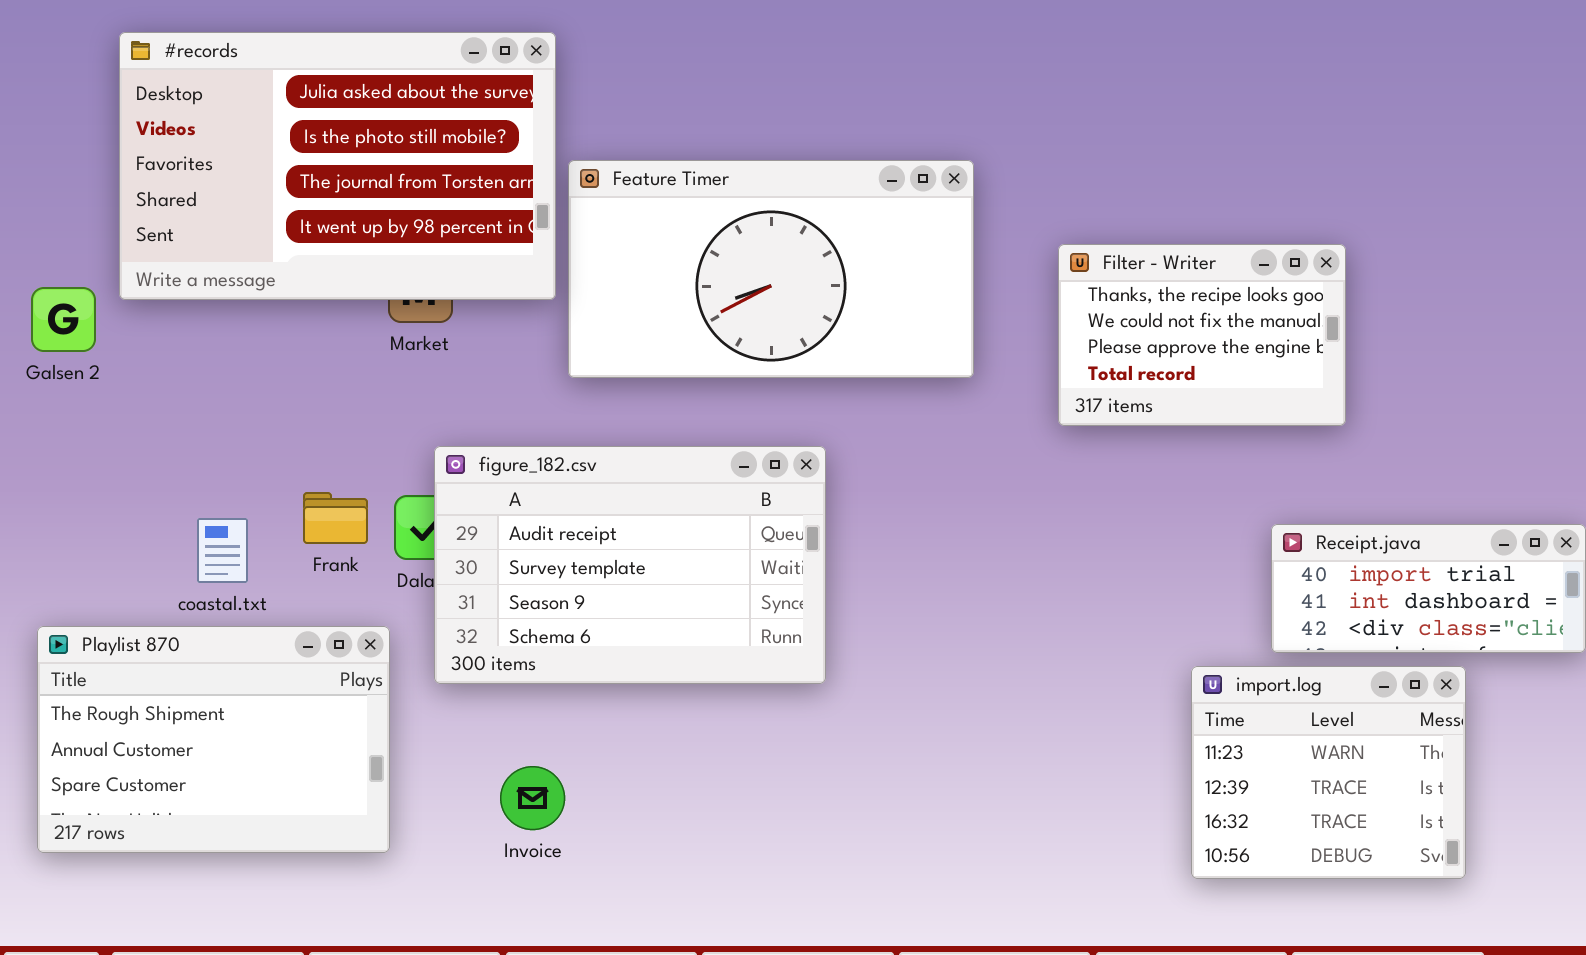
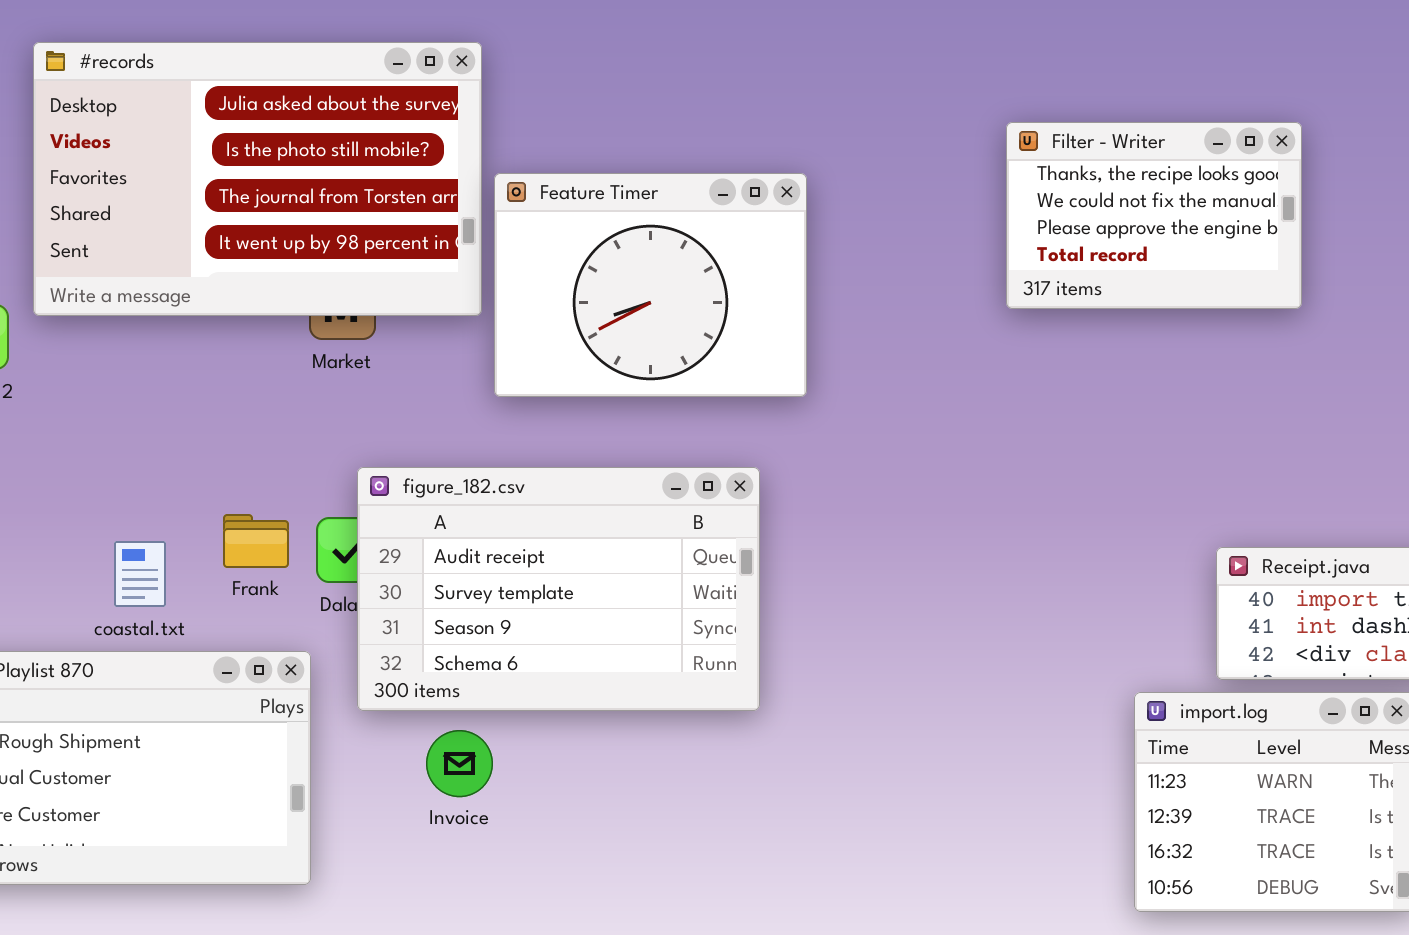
Feature Timer: [568,160,974,378] -> [494,173,807,397], resized
Filter - Writer: [1058,244,1346,426] -> [1006,122,1302,309], moved
Invoice: [500,766,565,830] -> [426,730,493,797], moved

